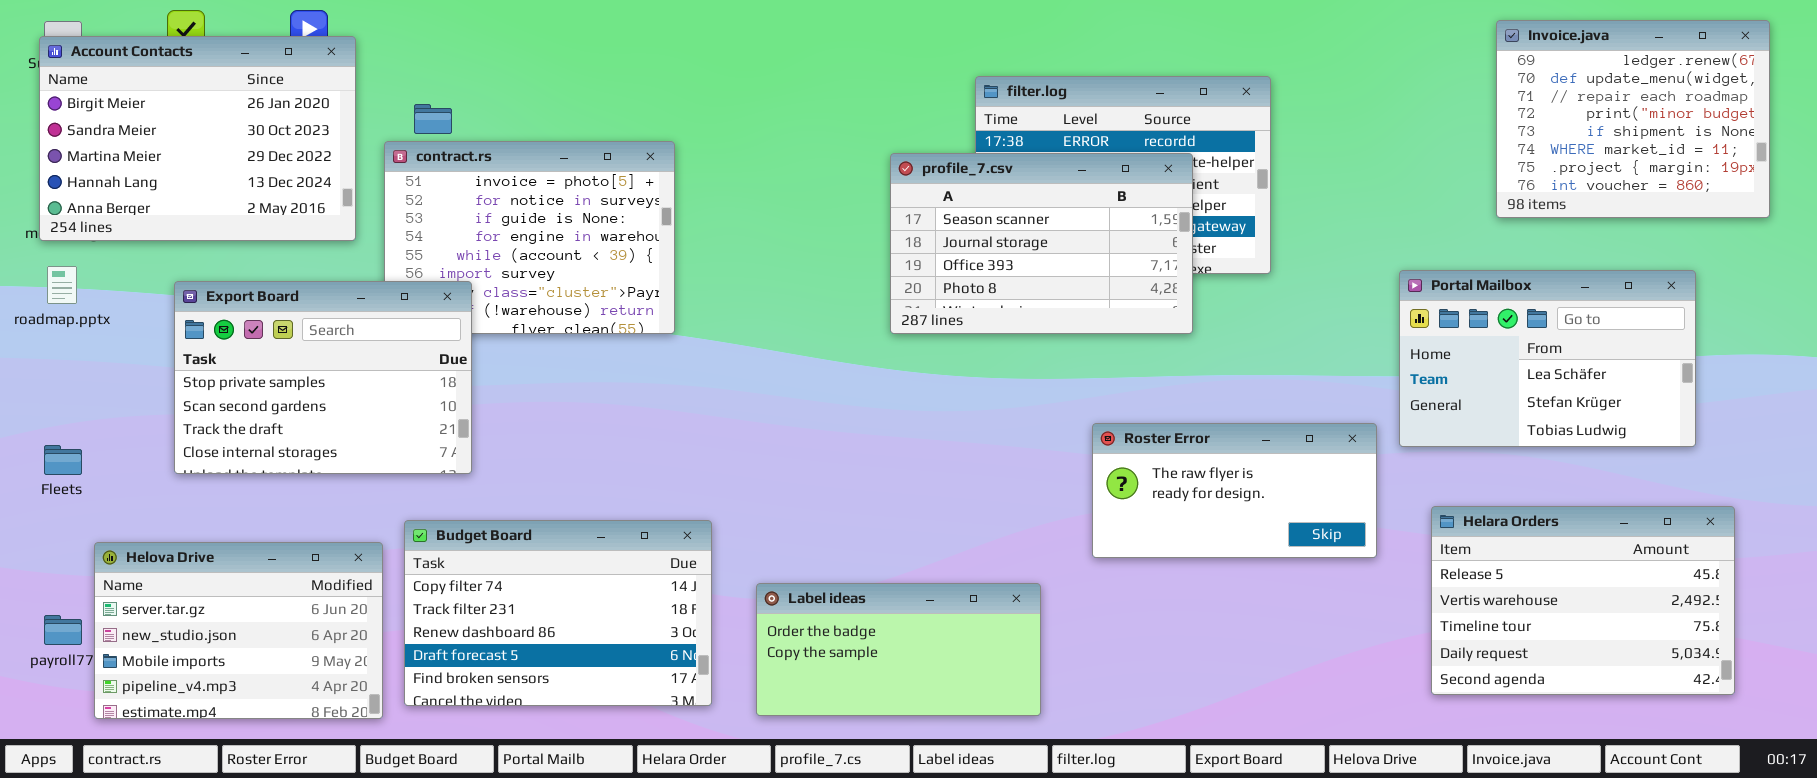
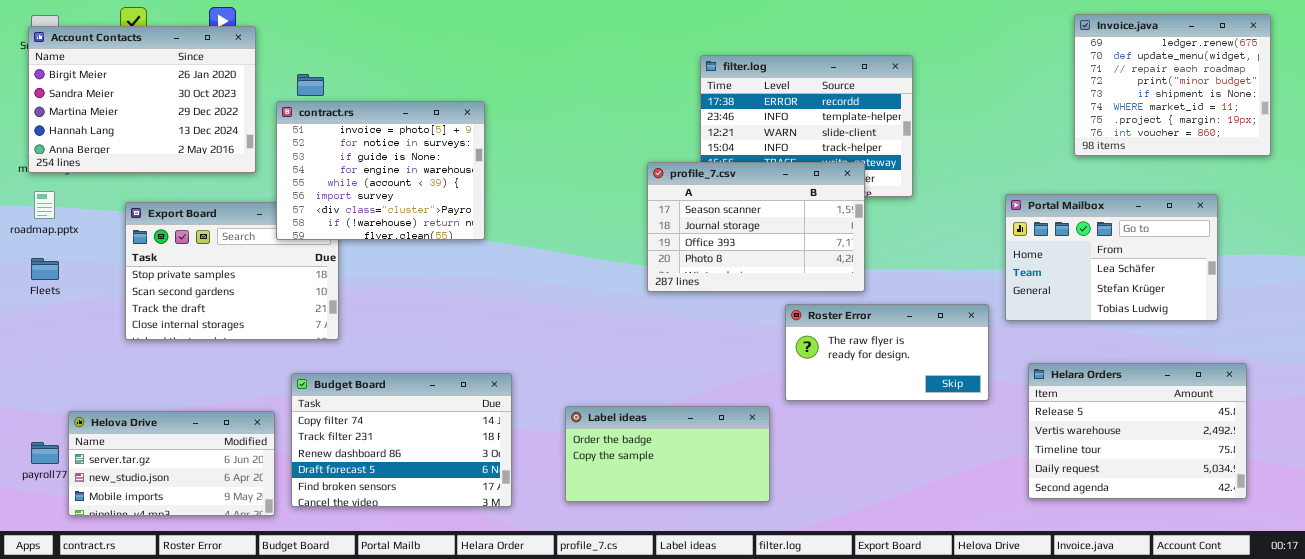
contract.rs: [384,141,675,334] -> [276,101,485,240], raised
profile_7.csv: [890,153,1193,334] -> [647,162,865,292], moved
Fleets: [44,445,82,475] -> [31,258,59,280], moved
Helova Drive: [94,542,383,719] -> [68,411,275,516], resized
Label ideas: [756,583,1041,716] -> [565,406,770,502], moved

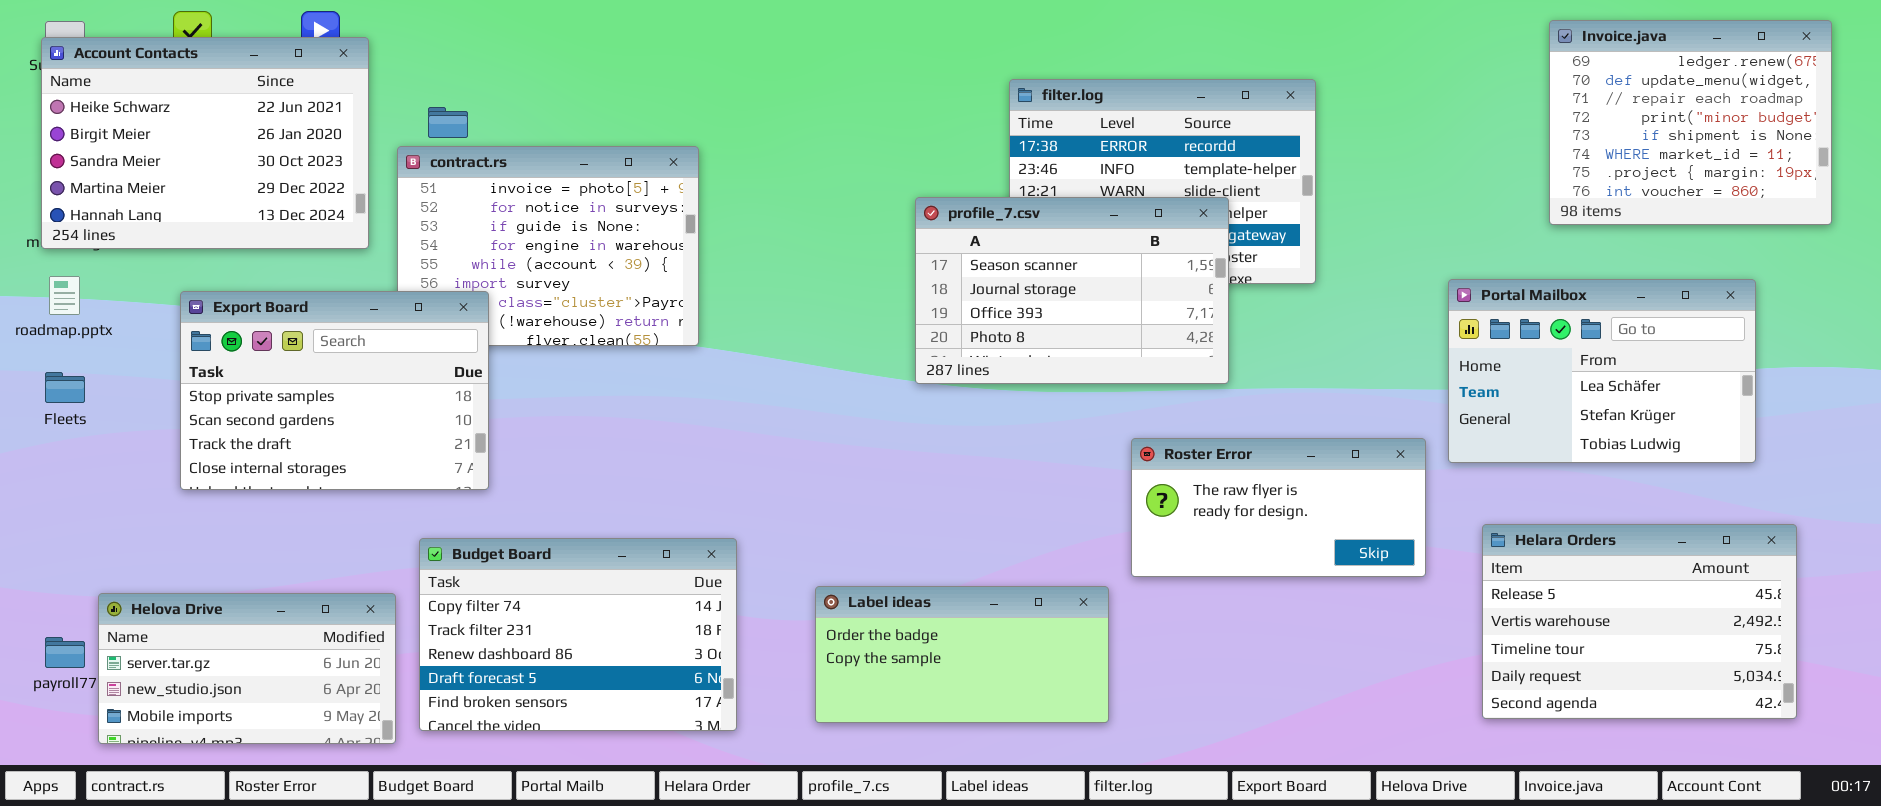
Account Contacts: [28,26,256,173] -> [41,37,369,249], scrolled up 1 row
profile_7.csv: [647,162,865,292] -> [915,197,1229,384], moved
Export Board: [125,202,339,340] -> [180,291,489,490], raised

